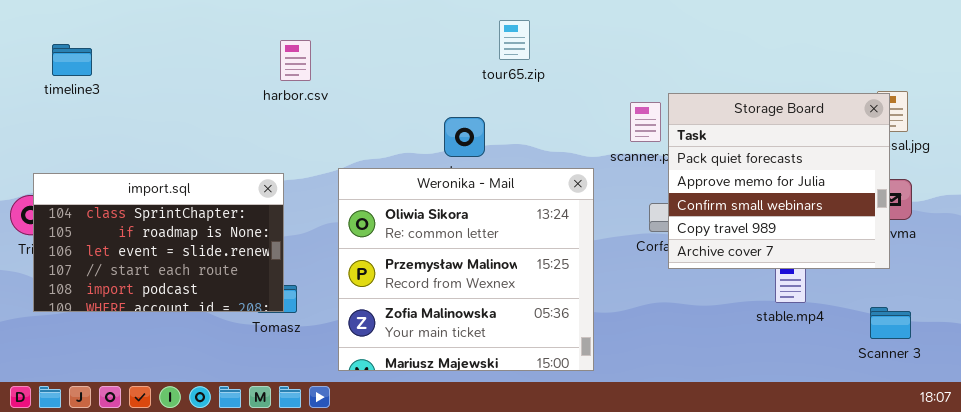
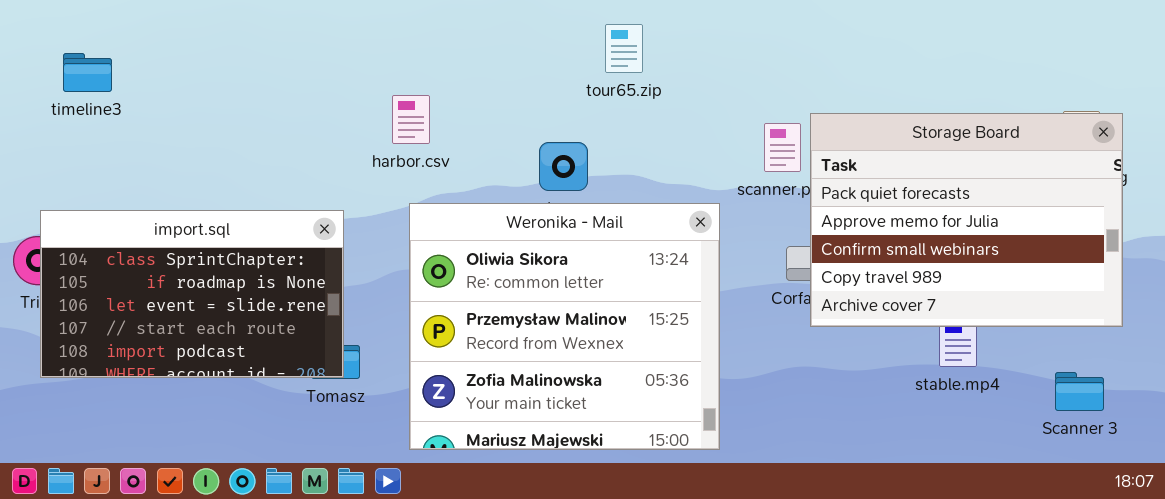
harbor.csv: [280,40,311,81] -> [392,95,430,144], moved
Storage Board: [668,93,890,269] -> [810,113,1123,327], resized

